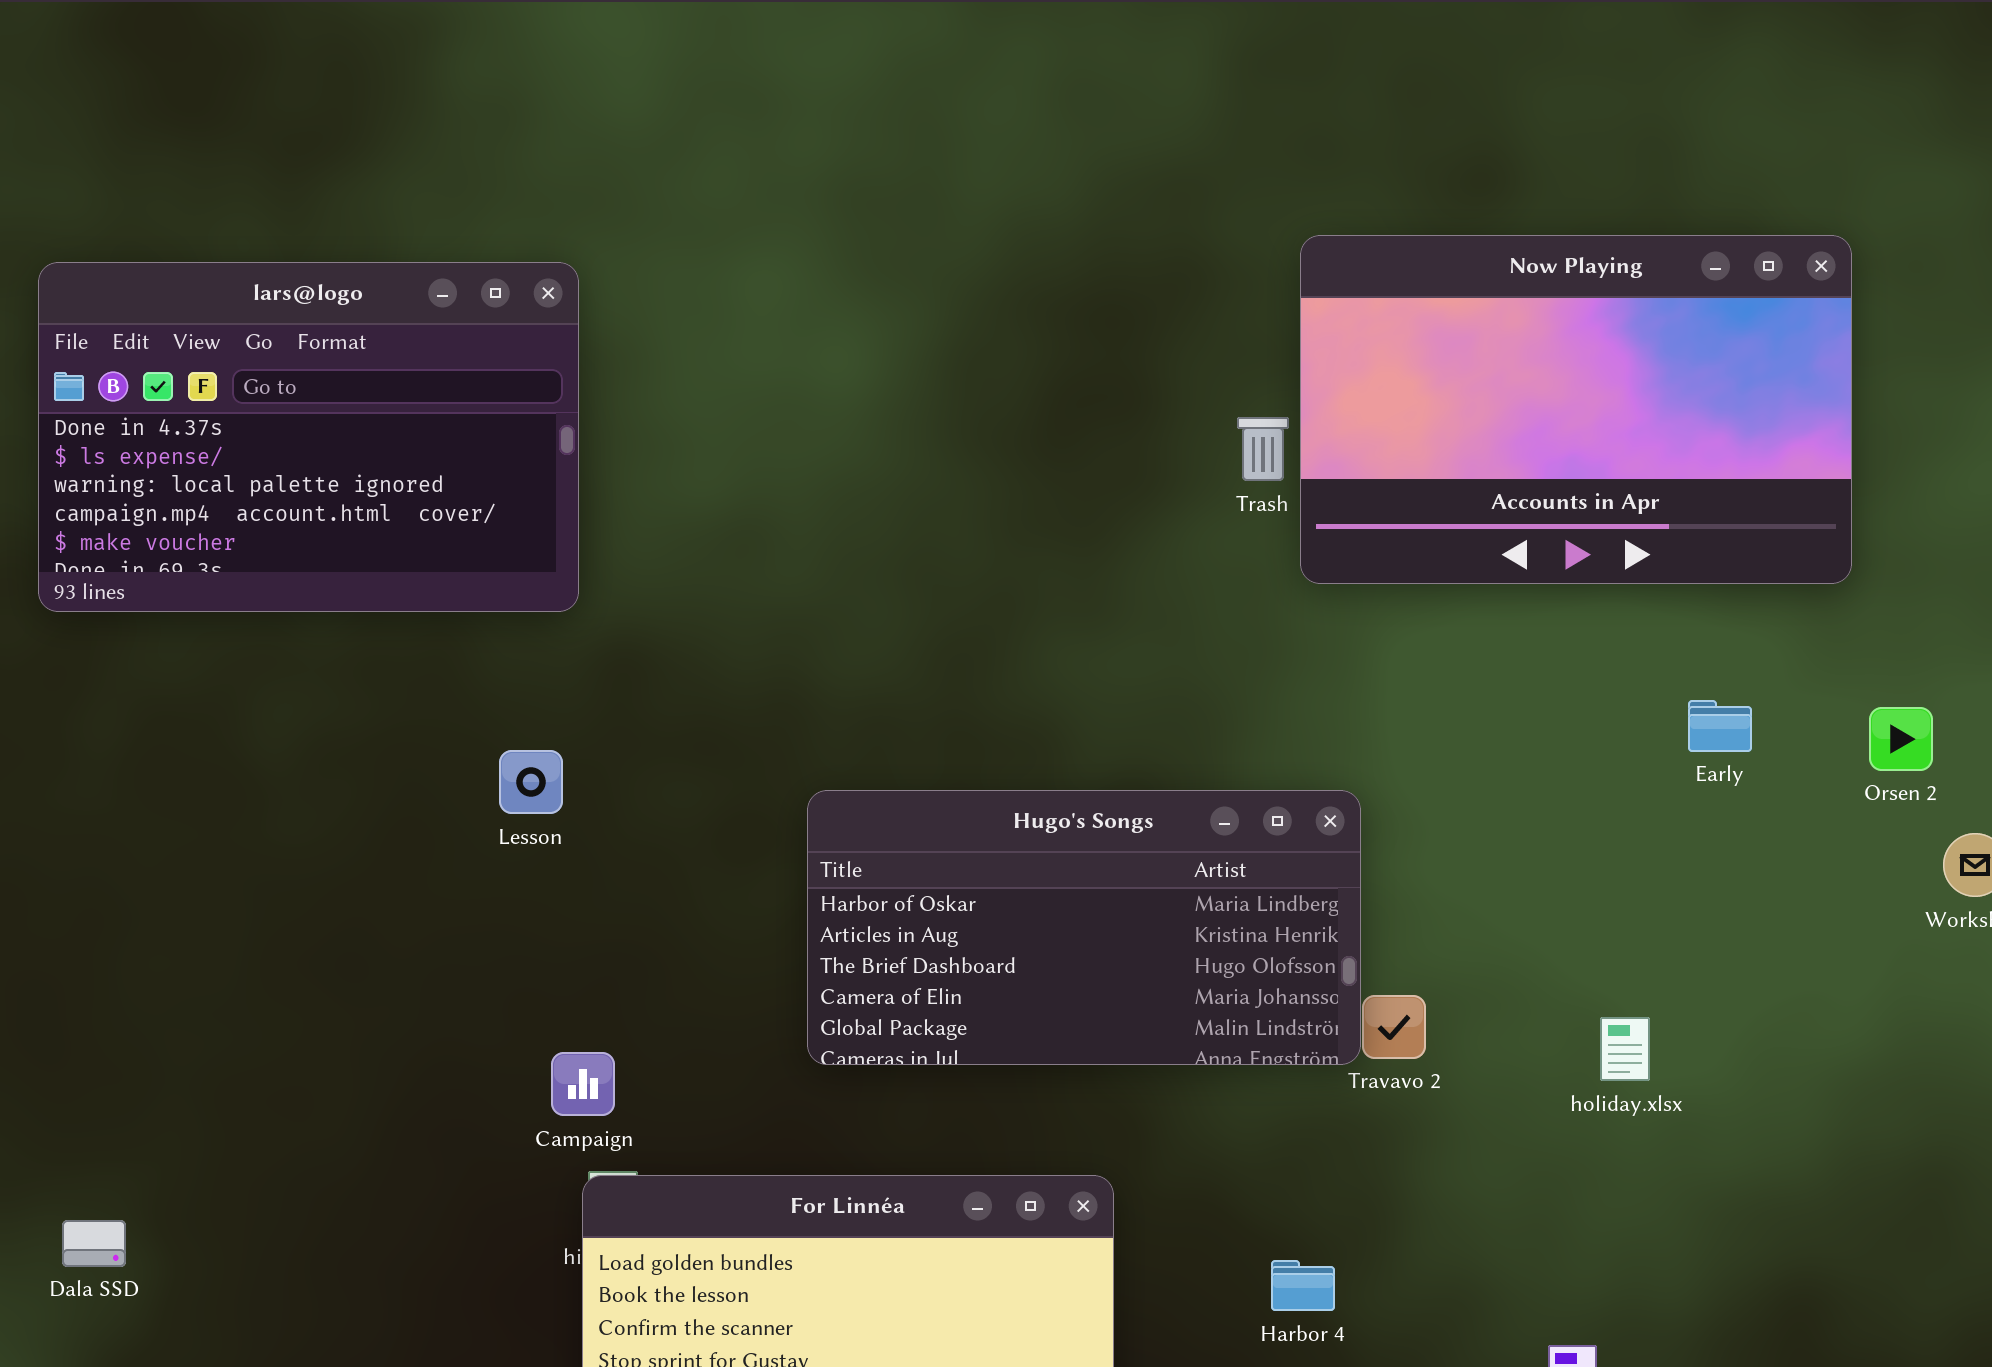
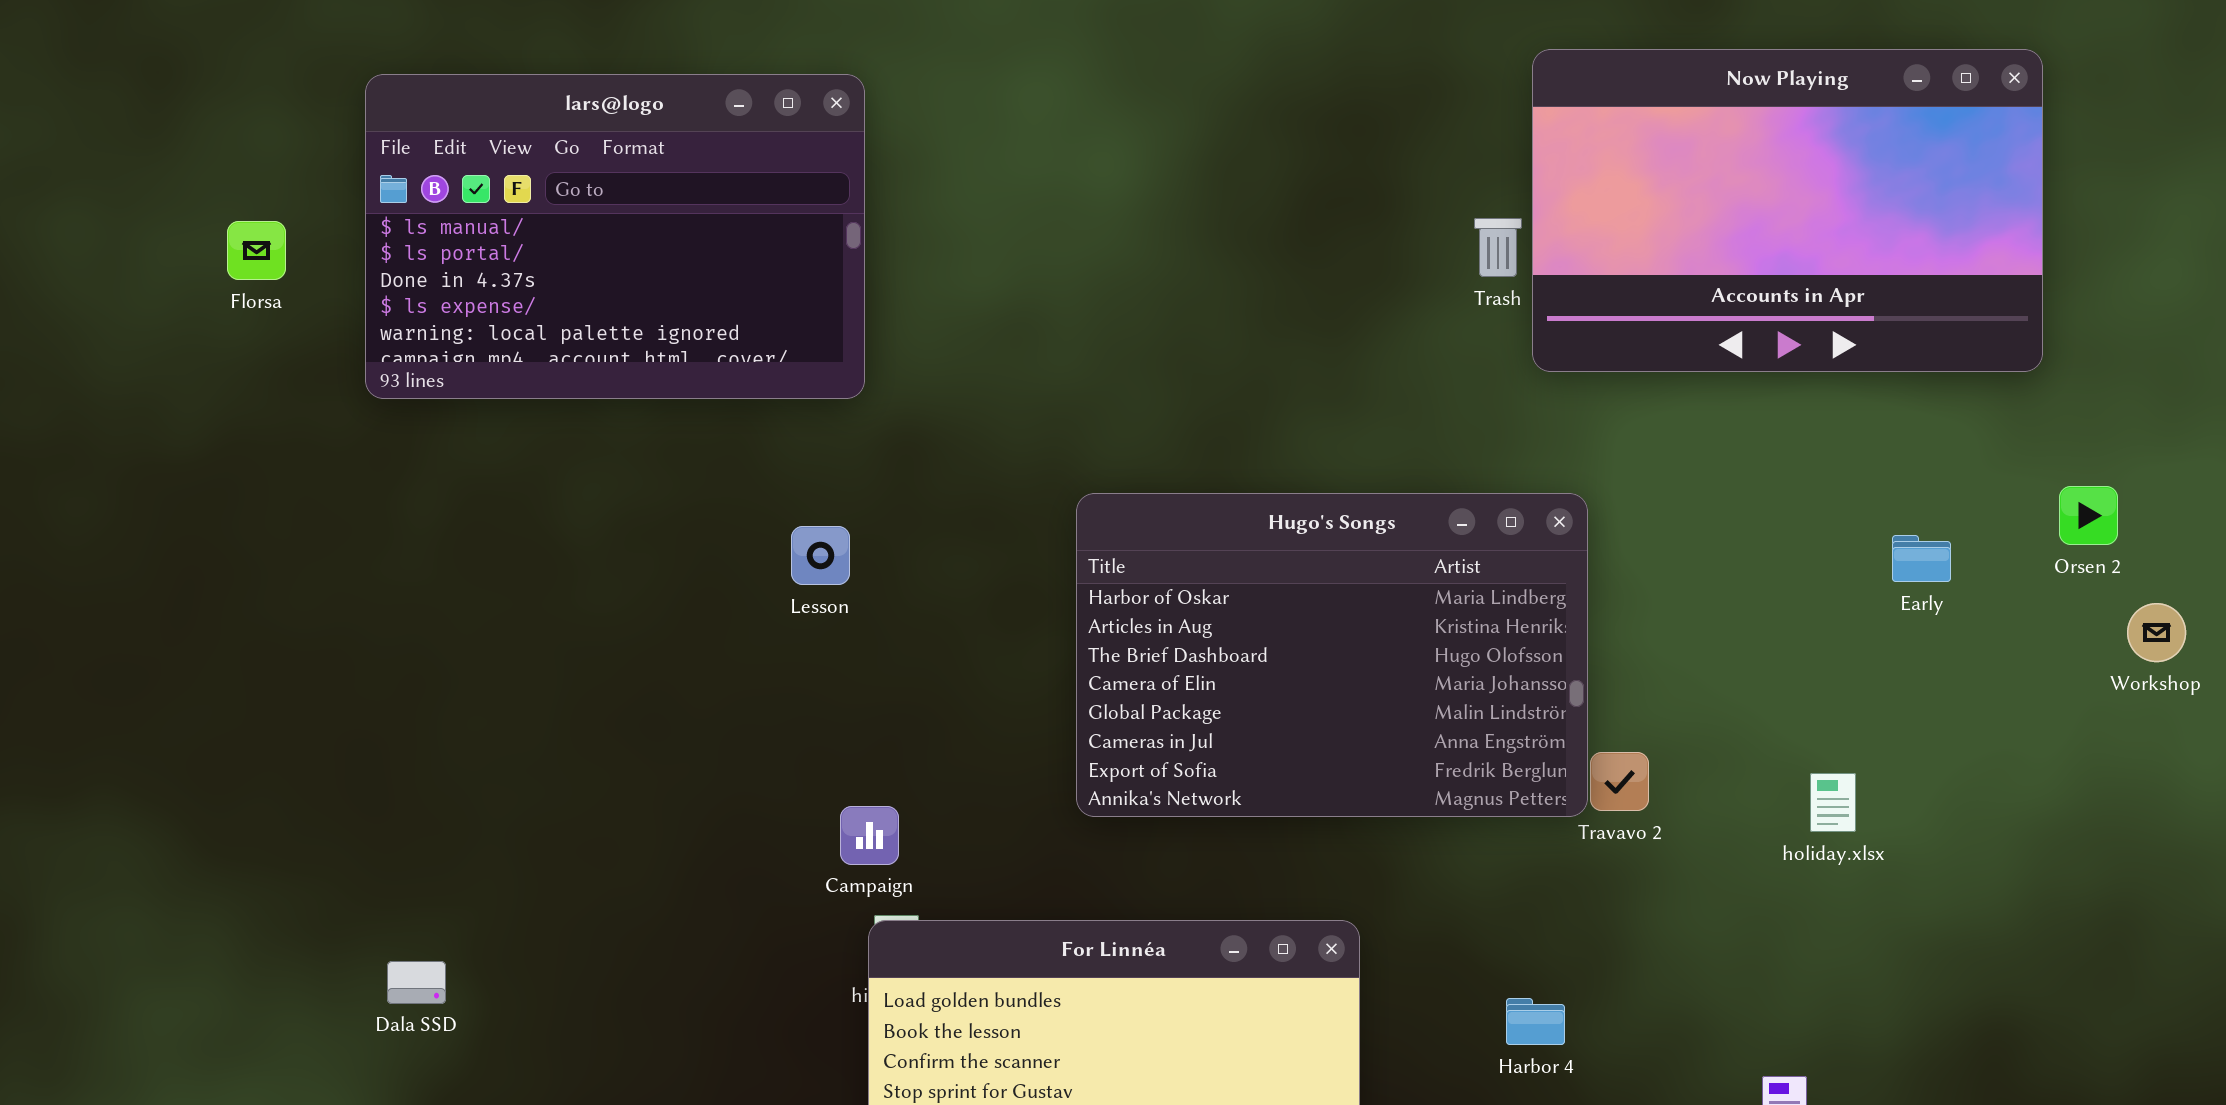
lars@logo: [38,262,579,612] -> [365,74,865,399], scrolled up 2 rows
Early: [1688,700,1752,752] -> [1892,535,1951,582], moved
Hugo's Songs: [807,790,1361,1065] -> [1076,493,1588,817], resized

